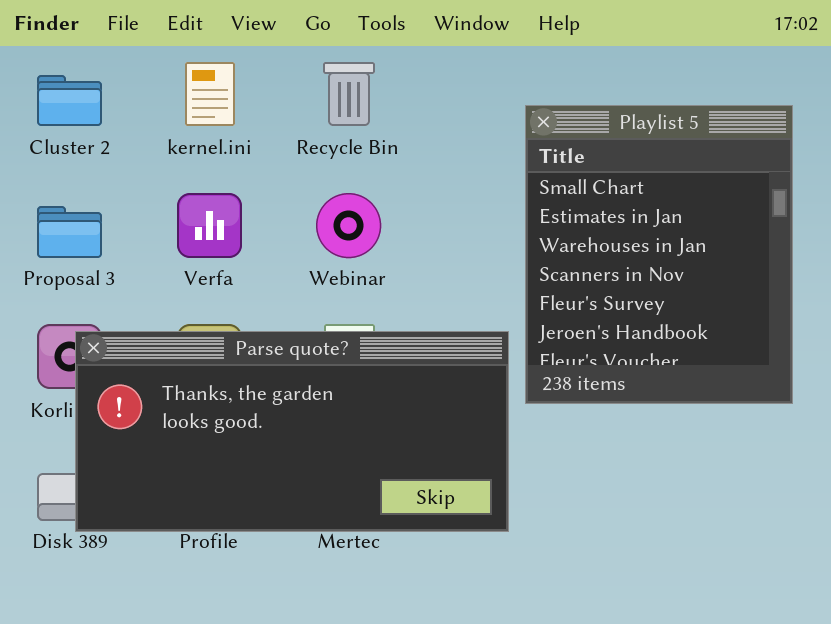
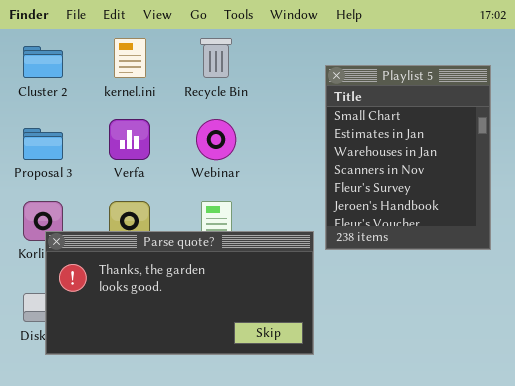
Parse quote?: [75,331,509,532] -> [45,231,314,355], moved

